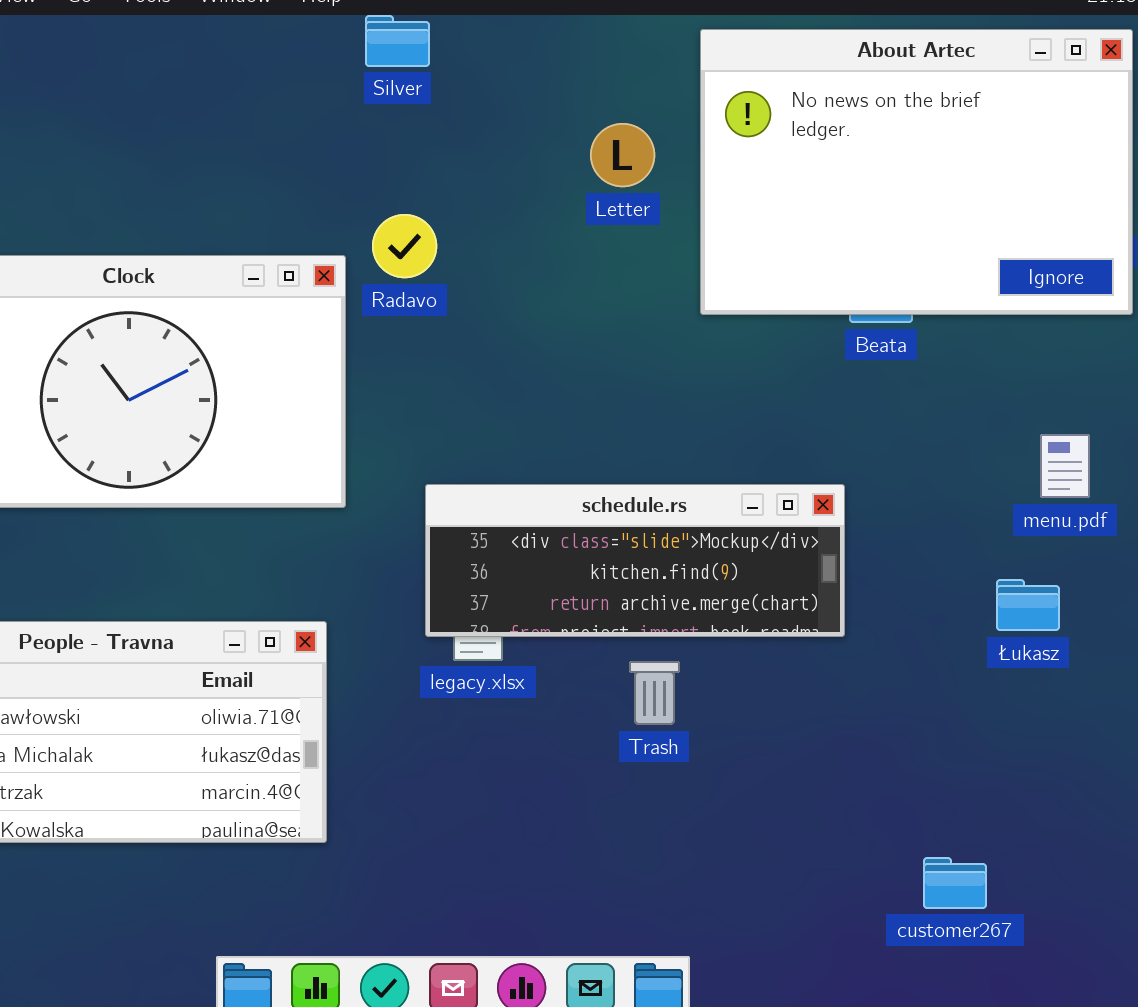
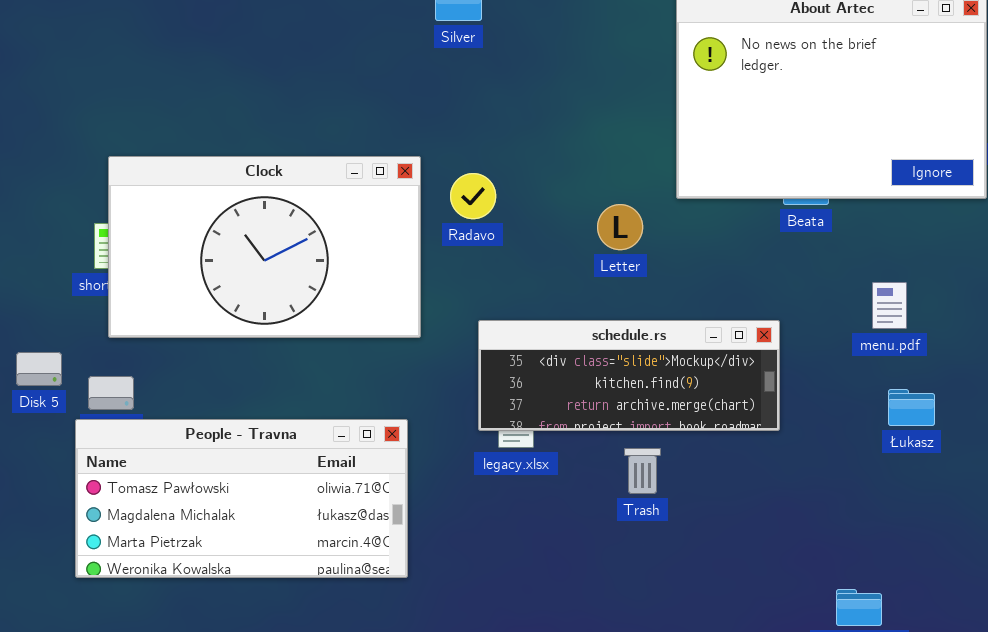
Letter: [590,123,655,187] -> [597,204,643,250], moved
Radavo: [372,214,437,278] -> [450,173,496,219], moved
menu.pdf: [1040,434,1090,498] -> [872,282,907,329], moved

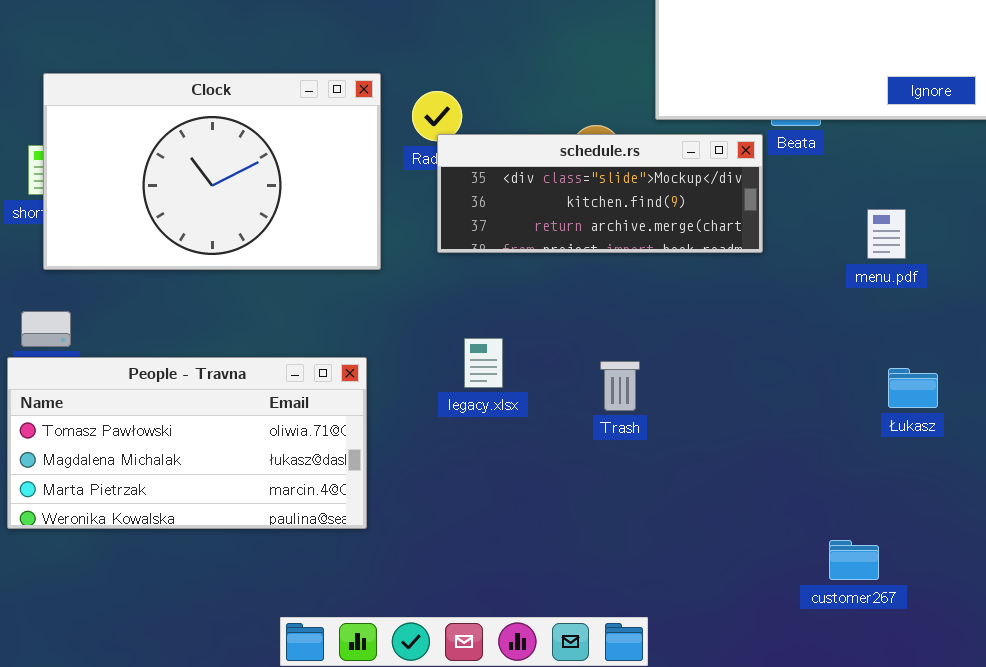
schedule.rs: [478,320,780,431] -> [437,134,763,253], moved
Łukasz: [888,389,935,426] -> [888,368,938,408], moved
Trash: [624,448,661,494] -> [600,361,640,411], moved

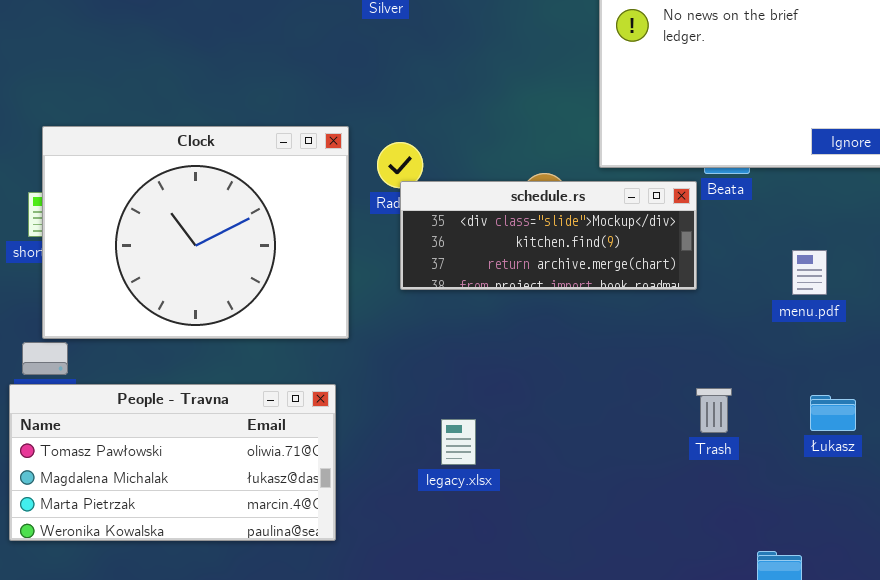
Clock: [43,73,381,270] -> [42,126,349,339], resized
legacy.xlsx: [464,338,503,388] -> [441,419,476,465], moved
Trash: [600,361,640,411] -> [696,388,732,433], moved

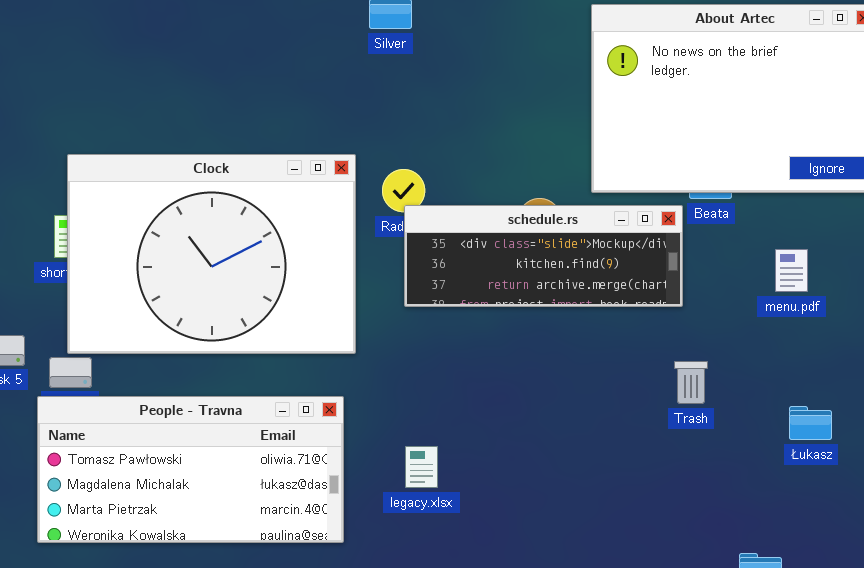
menu.pdf: [792,250,827,295] -> [775,249,808,292], moved
Trash: [696,388,732,433] -> [674,361,708,404], moved
legacy.xlsx: [441,419,476,465] -> [405,446,438,488], moved

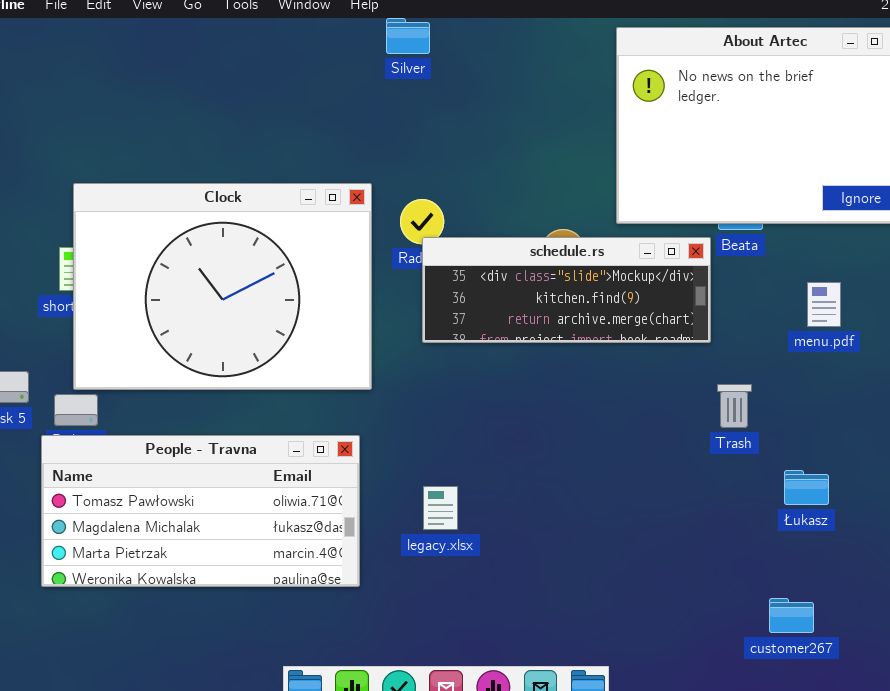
Trash: [674,361,708,404] -> [717,384,752,428], moved
Łukasz: [789,406,832,440] -> [784,470,829,505], moved

